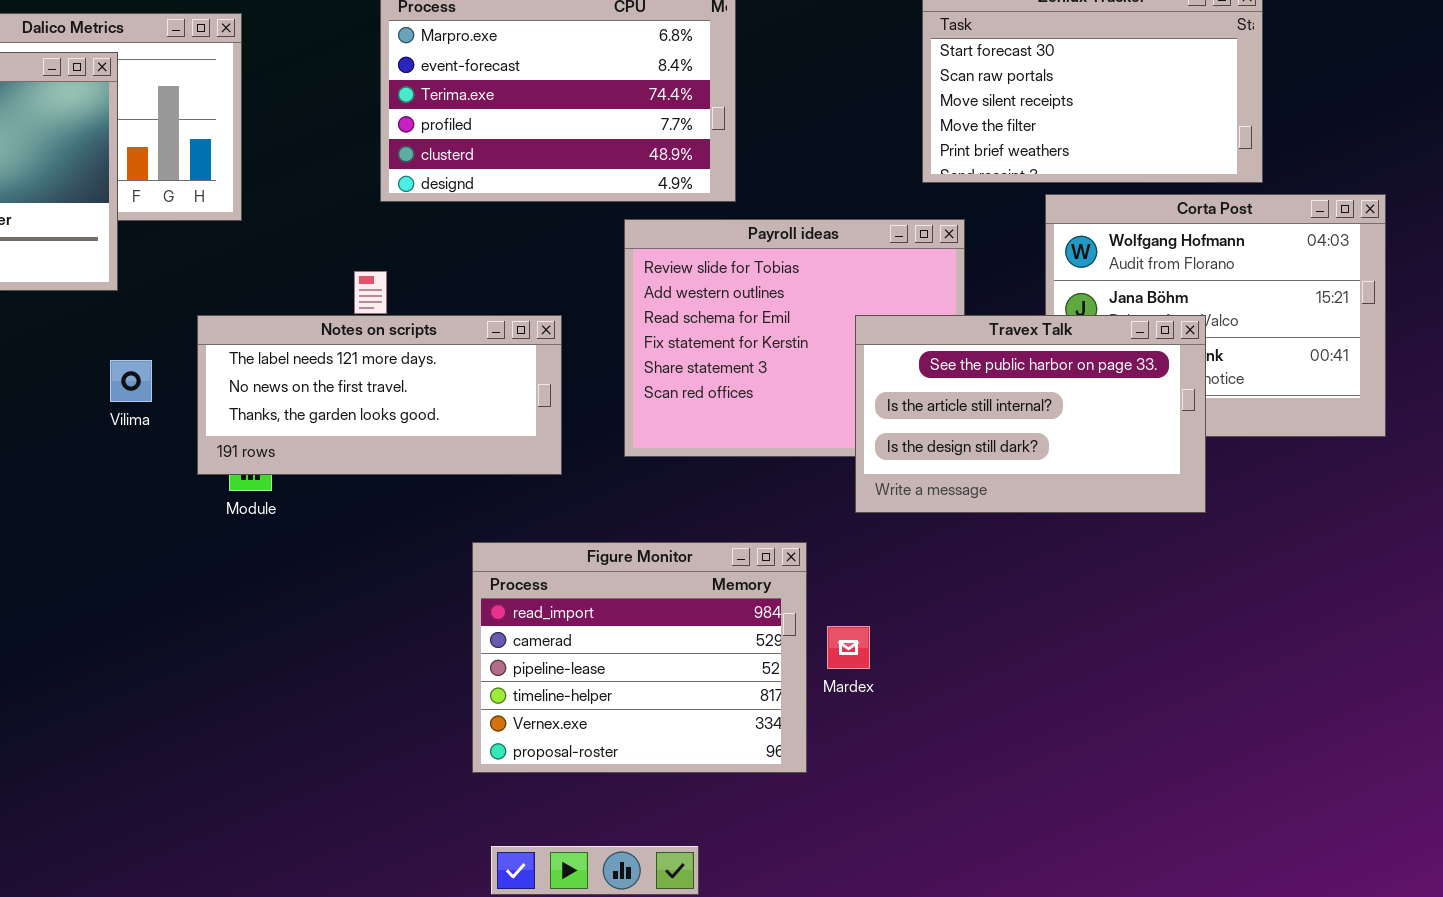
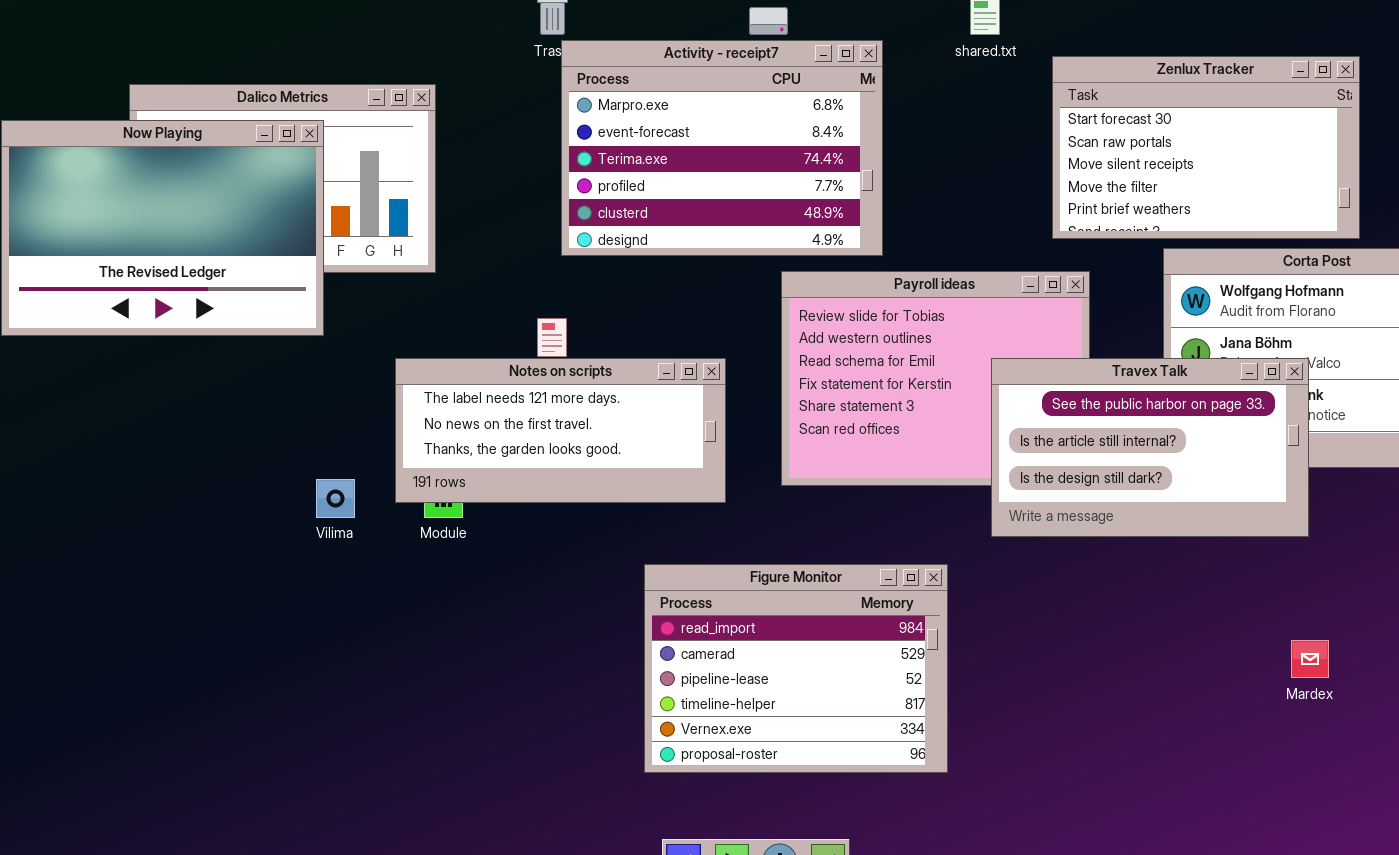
Vilima: [110,360,152,402] -> [316,479,355,518], moved
Mardex: [827,626,870,669] -> [1291,640,1329,678], moved

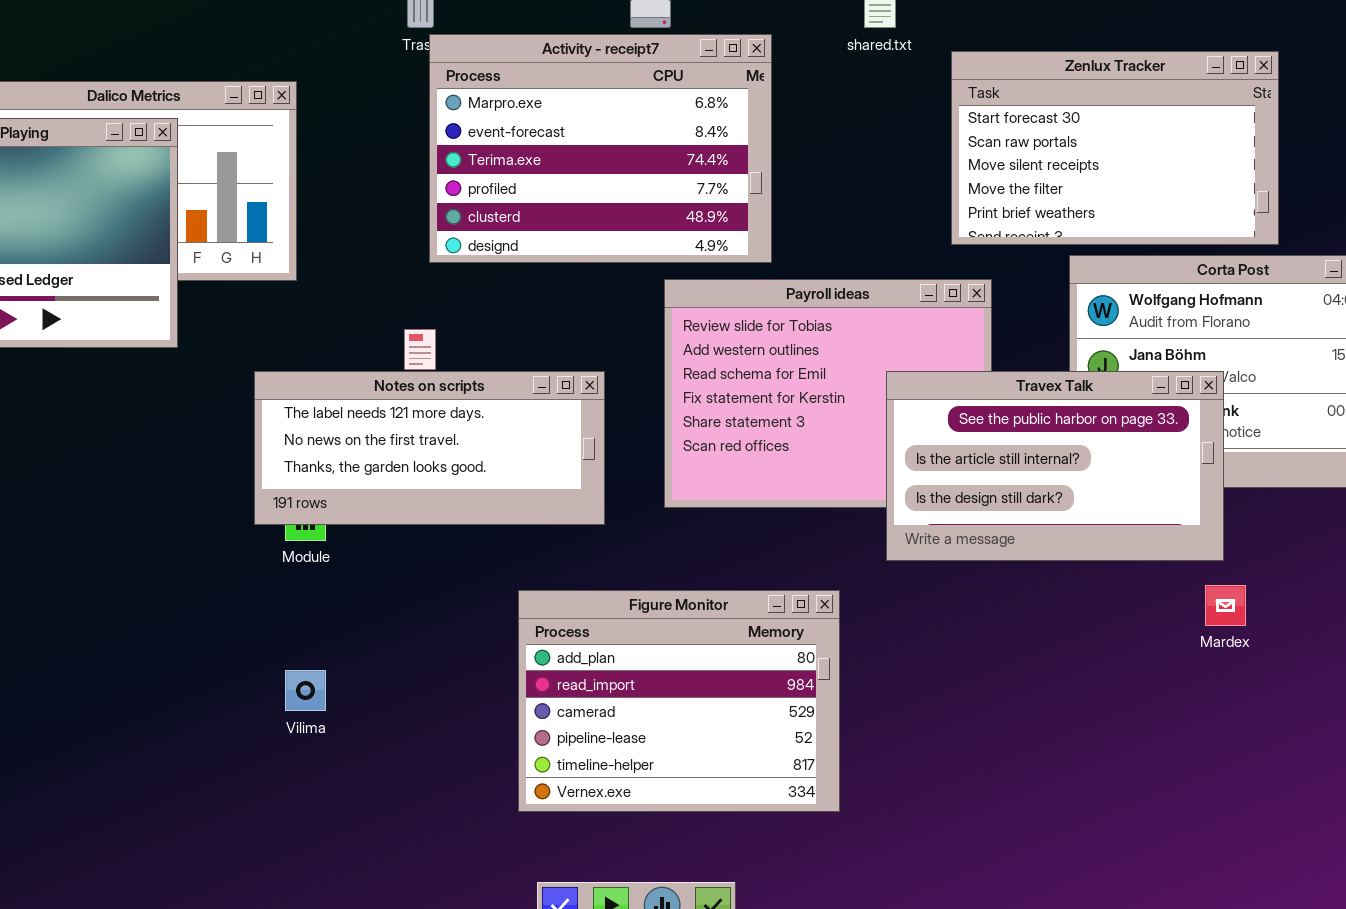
Vilima: [316,479,355,518] -> [285,670,326,711], moved
Figure Monitor: [644,564,948,773] -> [518,590,840,812], scrolled up 1 row
Mardex: [1291,640,1329,678] -> [1205,585,1246,626], moved

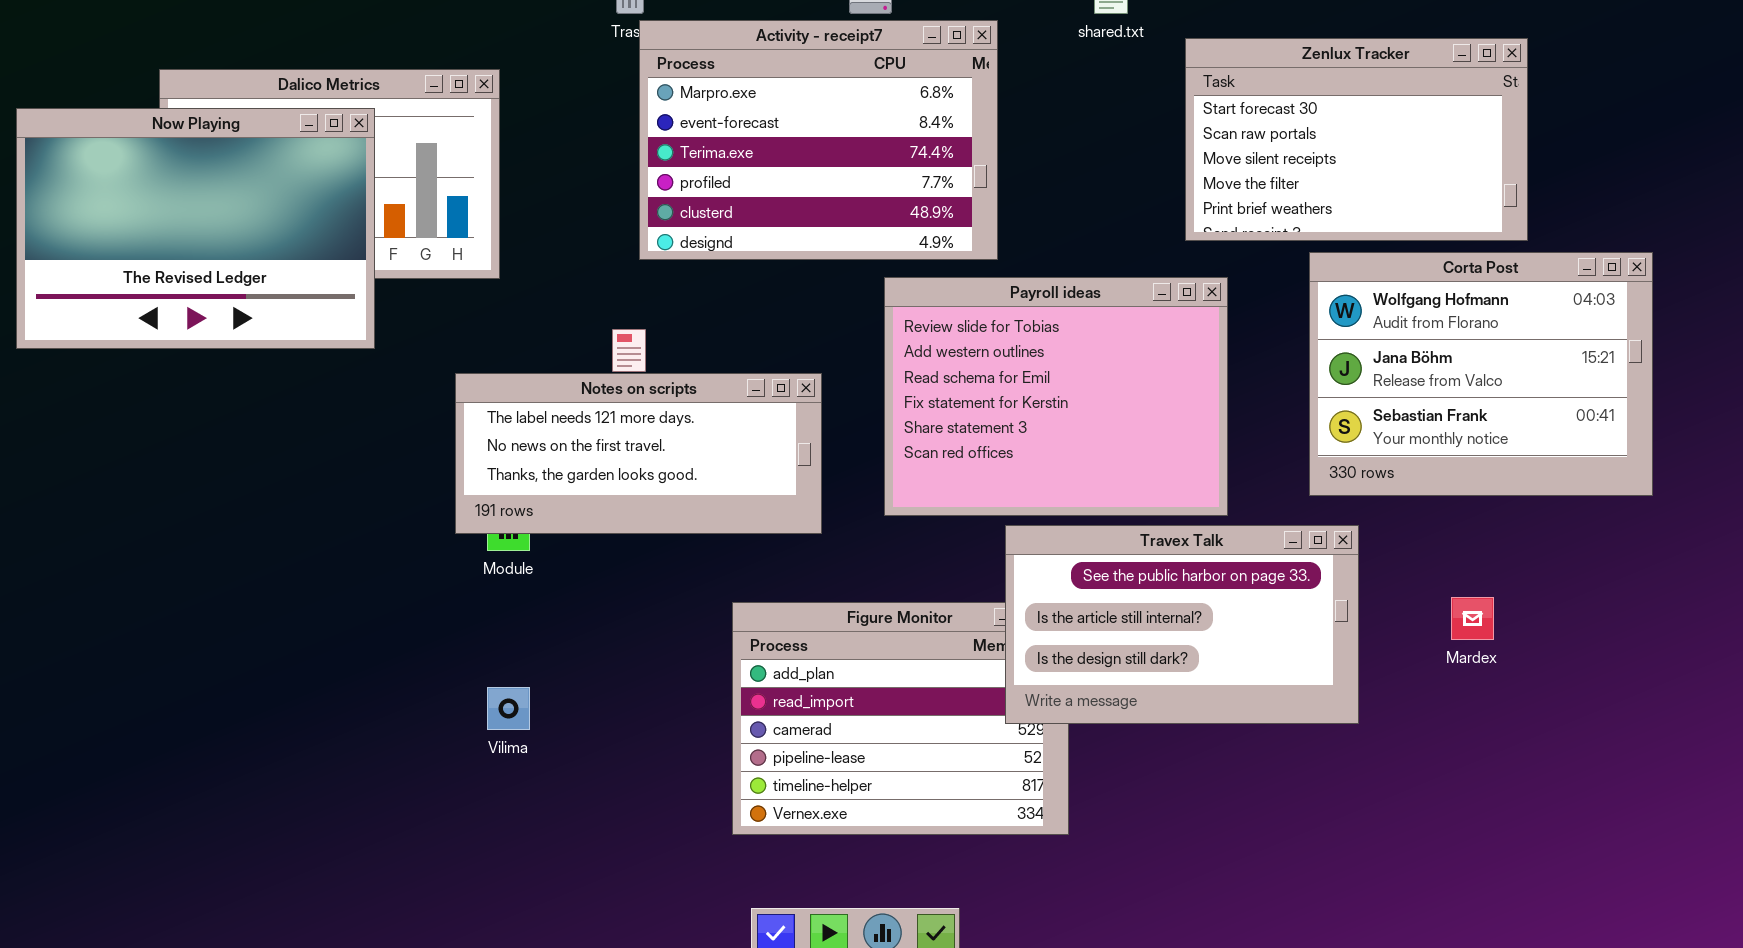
Travex Talk: [886,371,1224,561] -> [1005,525,1359,724], moved

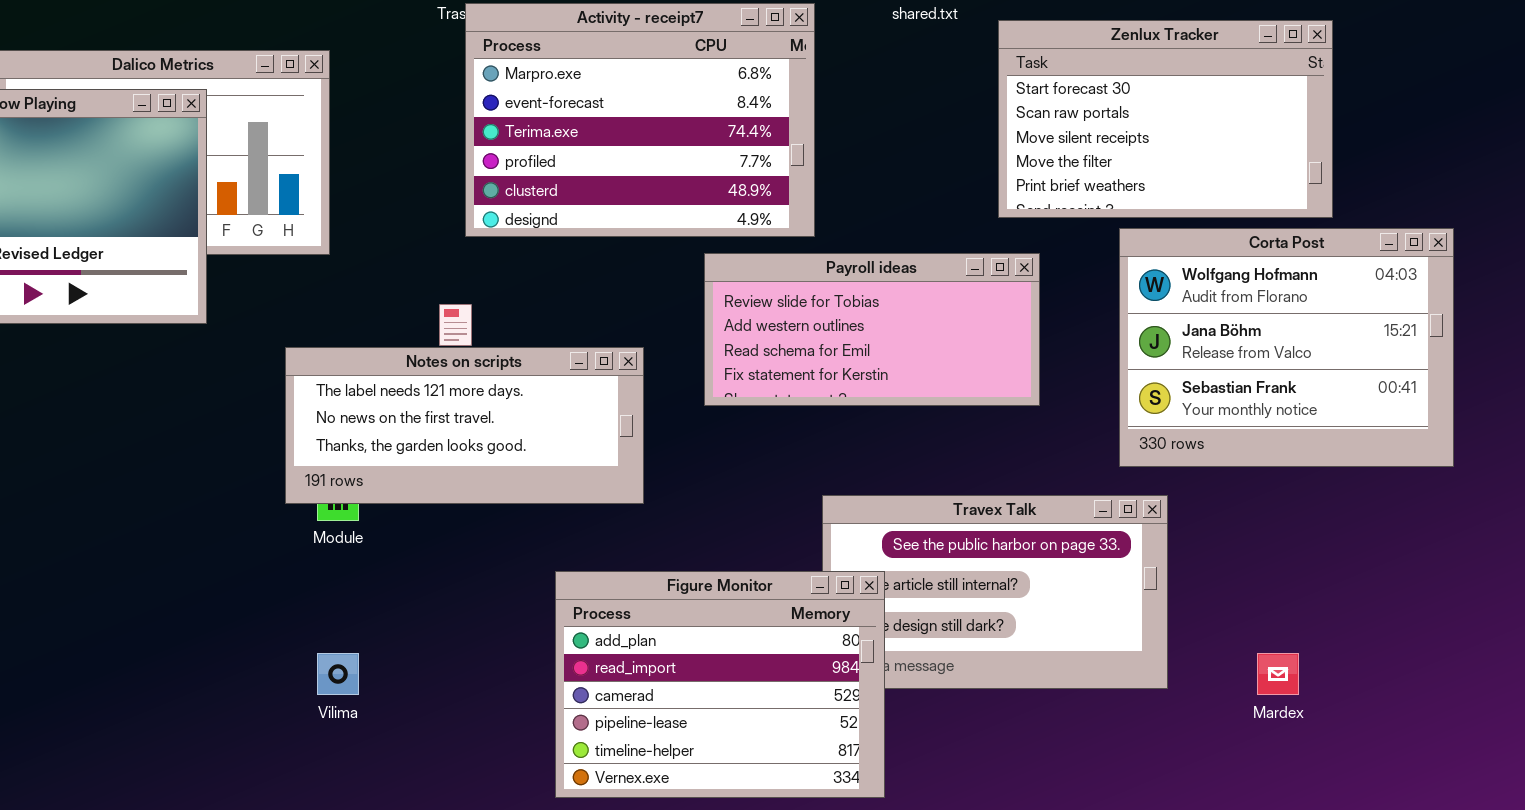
Payroll ideas: [884,277,1228,516] -> [704,253,1040,406], resized
Mardex: [1451,597,1494,640] -> [1257,653,1299,695], moved
Figure Monitor: [732,602,1069,835] -> [555,571,885,798], raised

